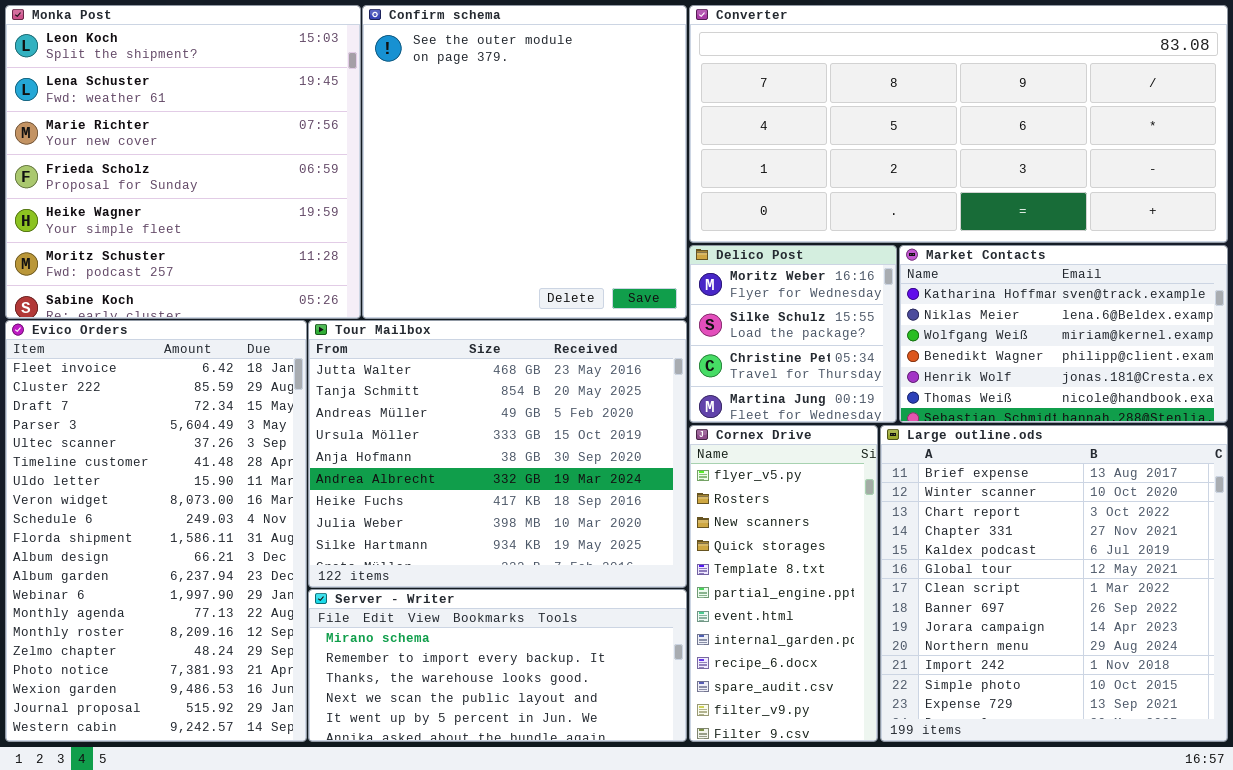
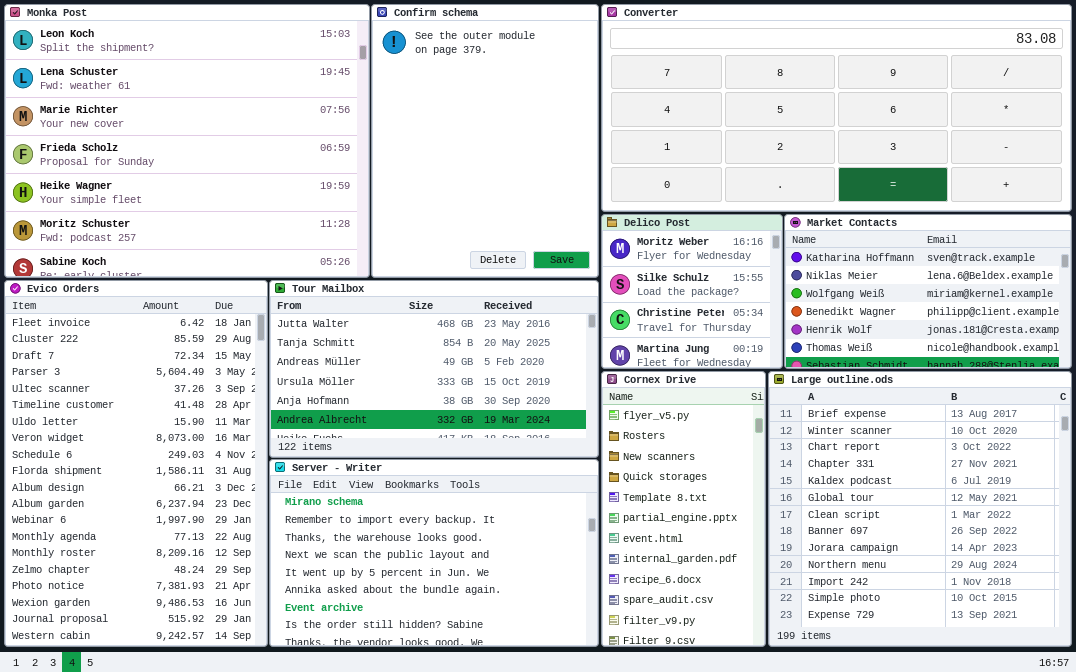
Monka Post: [5,5,361,319] -> [4,4,370,278], resized
Confirm schema: [362,5,687,319] -> [371,4,599,278], resized
Tour Mailbox: [308,320,687,588] -> [269,280,599,458], resized
Server - Writer: [308,589,687,742] -> [269,459,599,647], resized

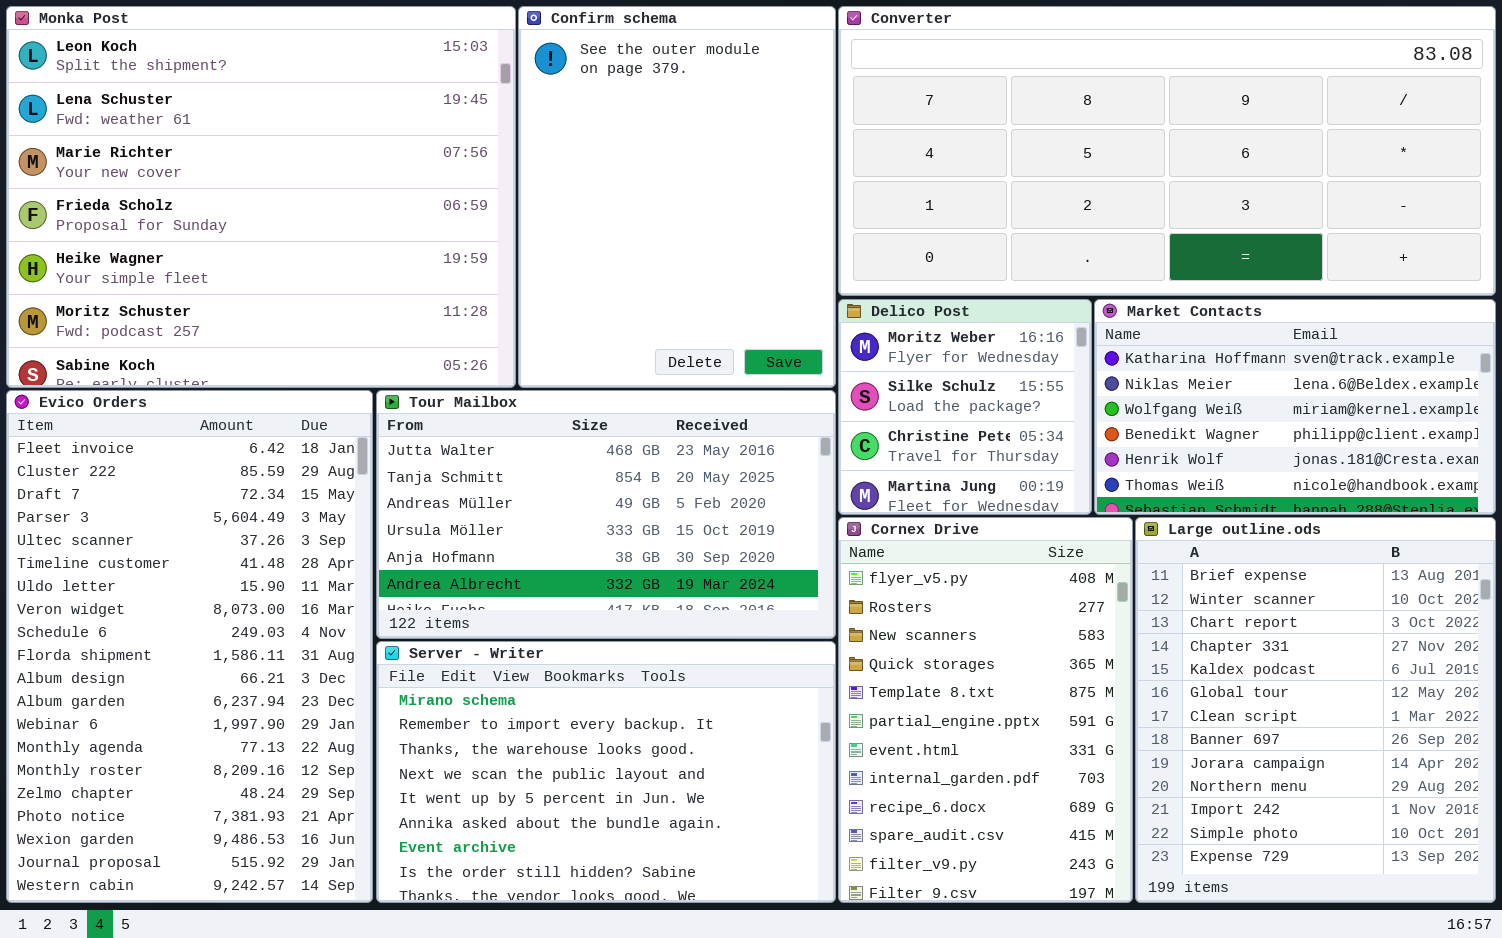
Cornex Drive: [601,371,766,647] -> [838,517,1133,903], resized
Large outline.ods: [768,371,1072,647] -> [1135,517,1496,903], resized

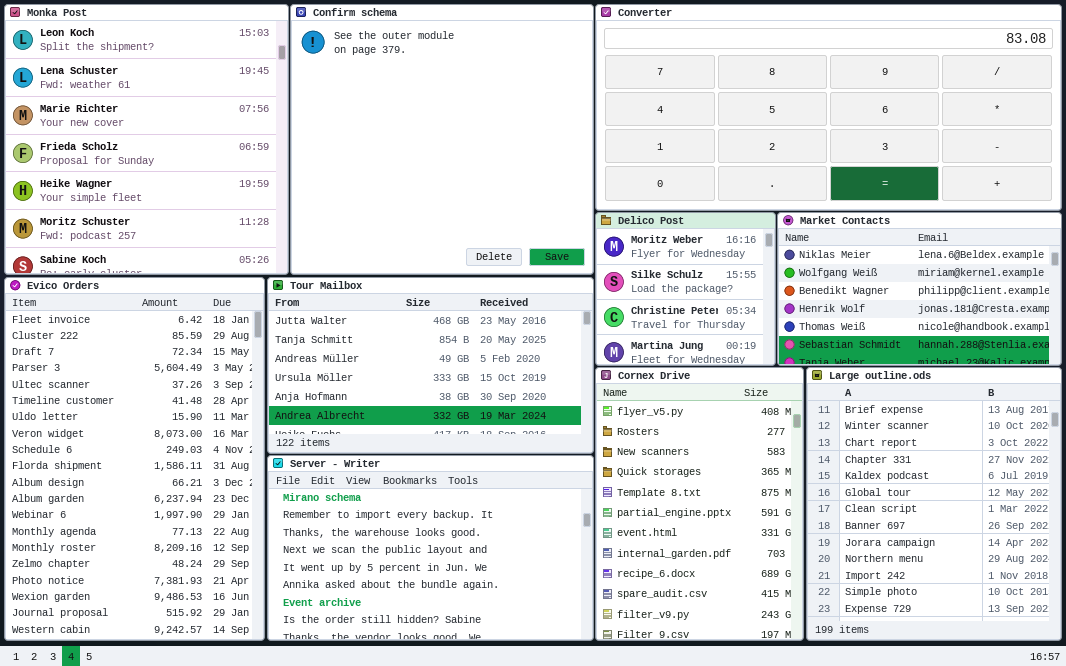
Monka Post: [6,6,516,388] -> [4,4,289,275], resized
Confirm schema: [518,6,836,388] -> [290,4,594,275], resized
Market Contacts: [1094,299,1496,515] -> [777,212,1062,366], scrolled down 1 row

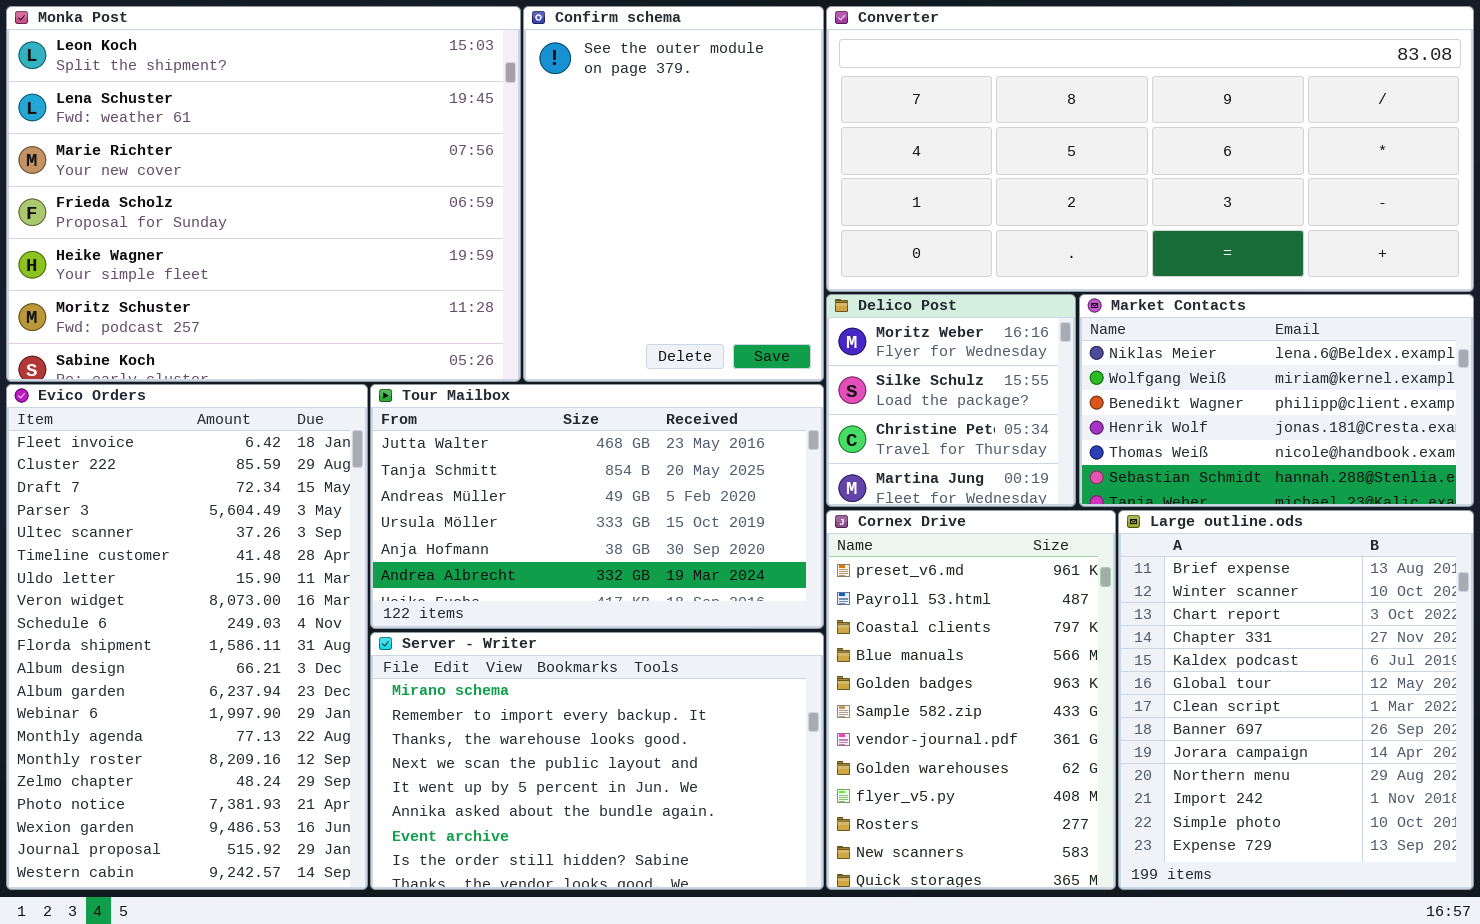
Monka Post: [4,4,289,275] -> [6,6,521,382], resized
Confirm schema: [290,4,594,275] -> [523,6,824,382], resized
Cornex Drive: [595,367,804,641] -> [826,510,1116,890], scrolled up 8 rows

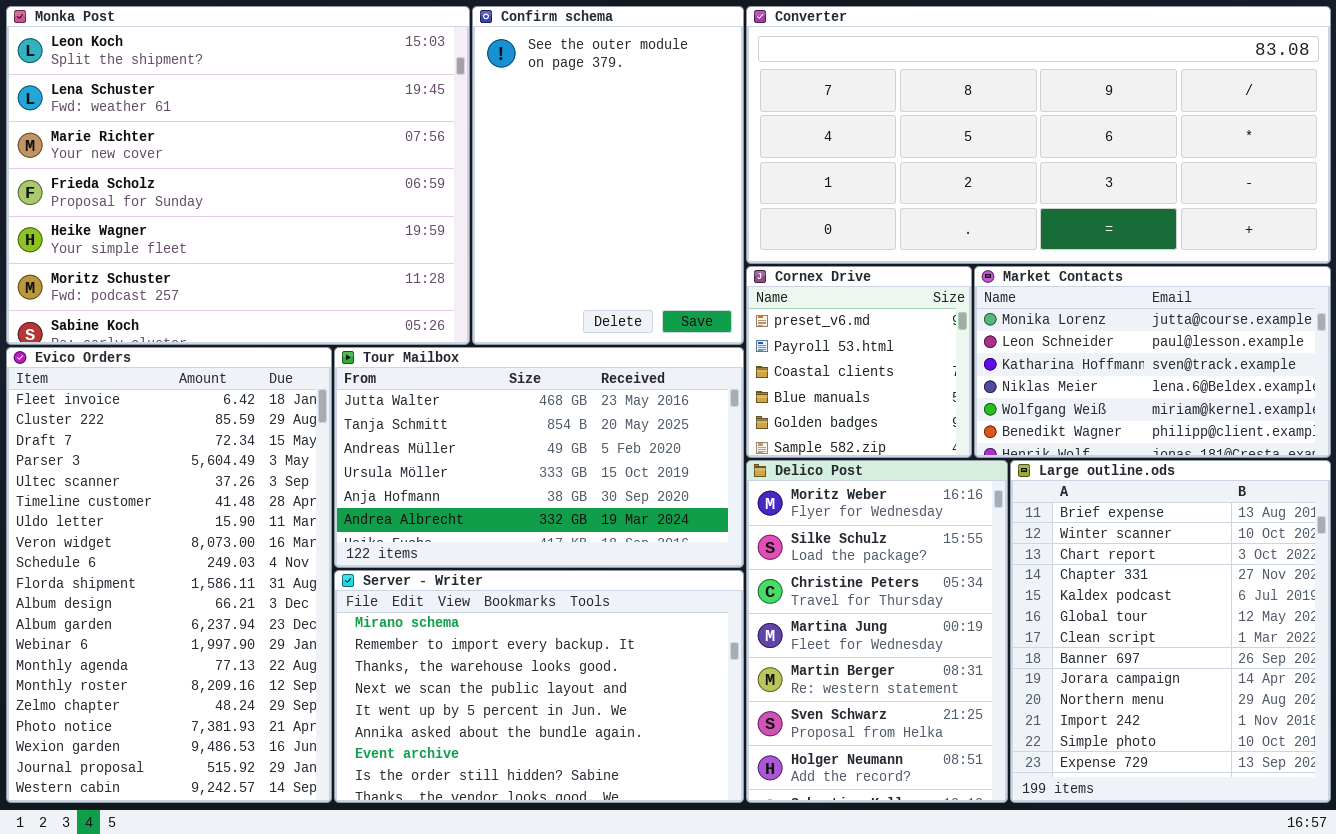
Delico Post: [826,294,1076,507] -> [746,460,1008,803], moved, resized
Market Contacts: [1079,294,1474,507] -> [974,266,1331,458], scrolled up 3 rows
Cornex Drive: [826,510,1116,890] -> [746,266,972,458], moved, resized

